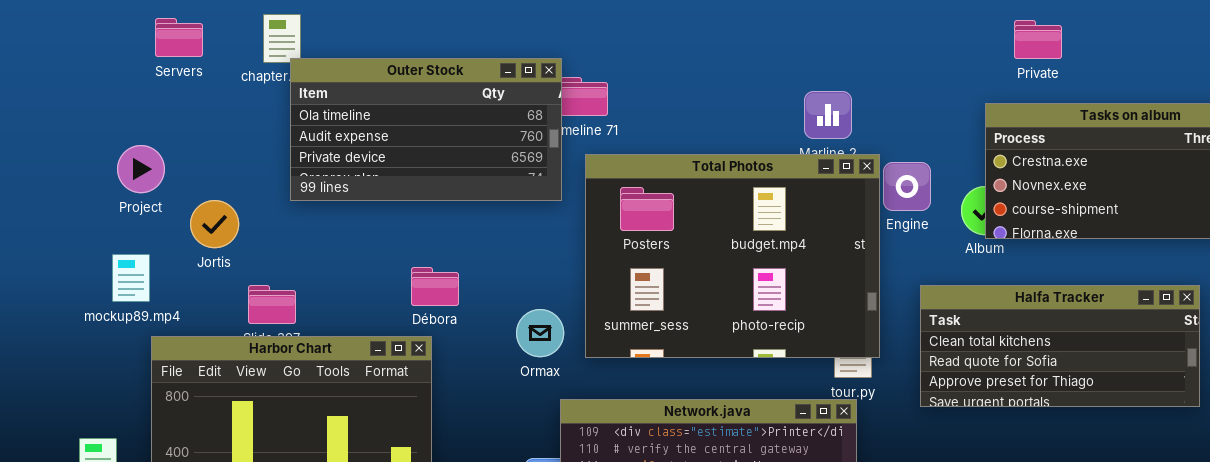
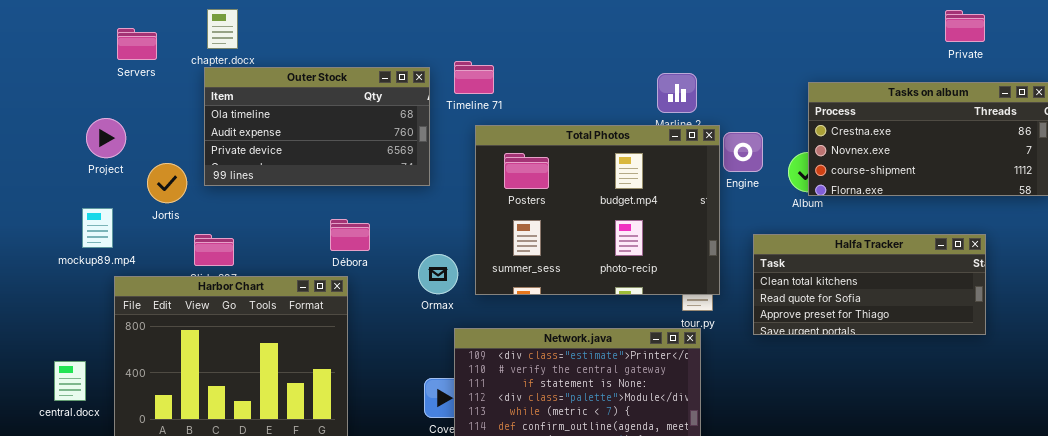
Servers: [155,18,203,57] -> [117,28,157,60], moved
Private: [1014,20,1062,59] -> [945,10,985,42], moved
Outer Stock: [290,58,562,201] -> [204,67,430,186], moved

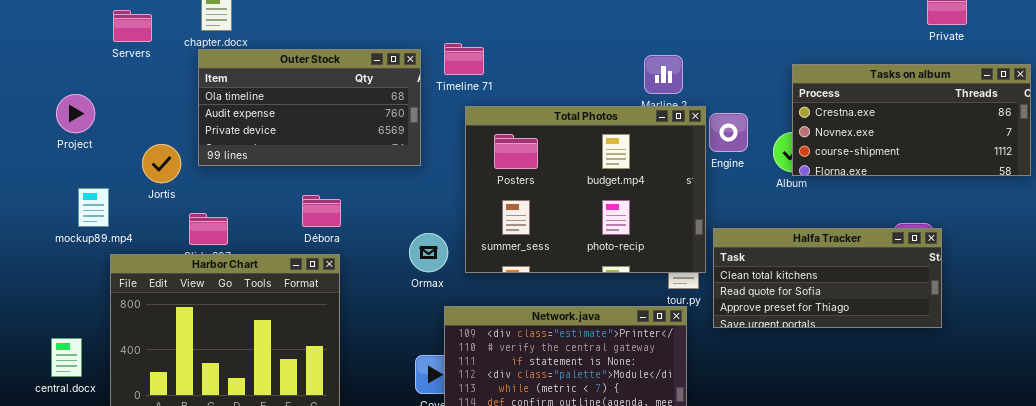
Project: [86,118,126,158] -> [56,94,95,133], moved
Débora: [330,219,370,251] -> [302,195,341,227], moved
Halfa Tracker: [753,234,986,335] -> [713,228,942,328], moved

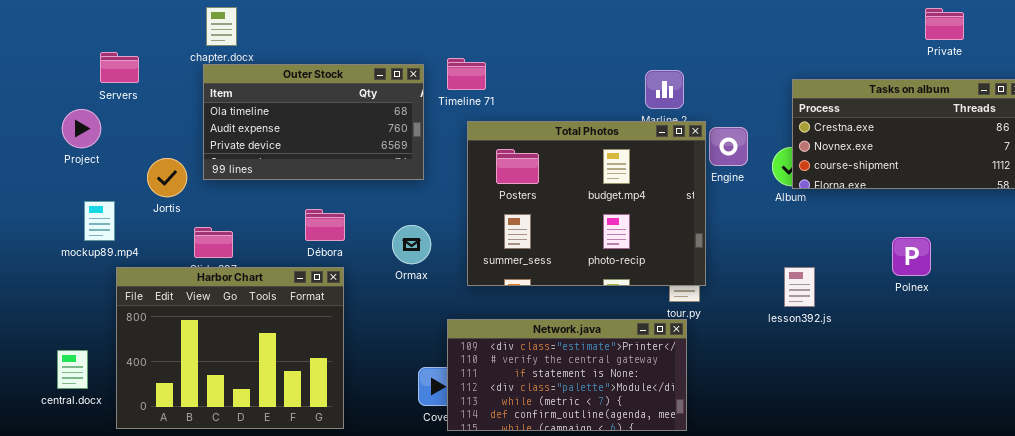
Servers: [113,10,152,42] -> [100,52,139,83], moved
Halfa Tracker: [713,228,942,328] -> none, closed
Ormax: [409,233,448,272] -> [392,225,431,264], moved

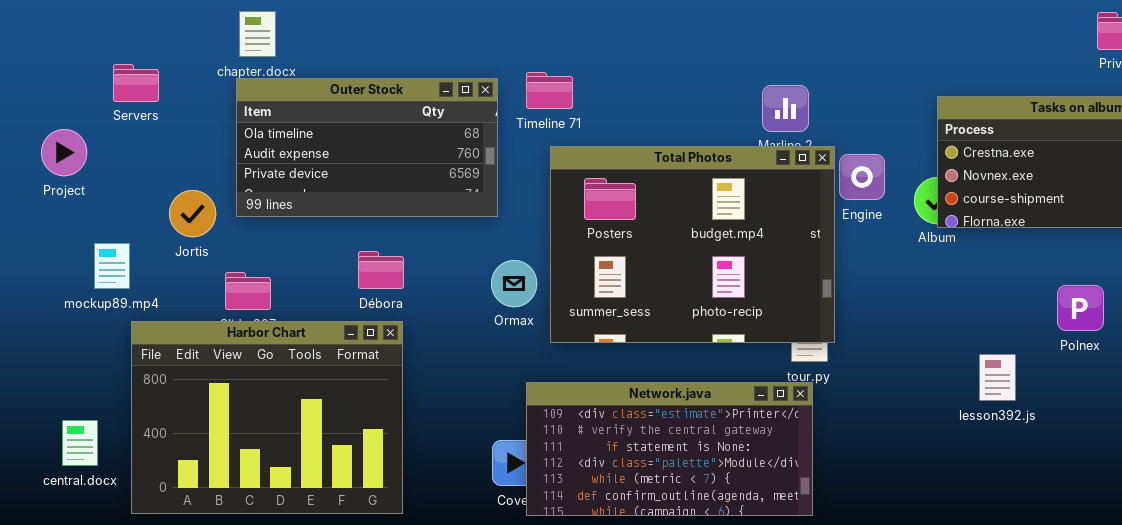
Project: [62,109,101,148] -> [41,129,87,176], moved
Ormax: [392,225,431,264] -> [491,260,537,307], moved
lesson392.js: [784,267,815,307] -> [979,354,1016,401], moved

